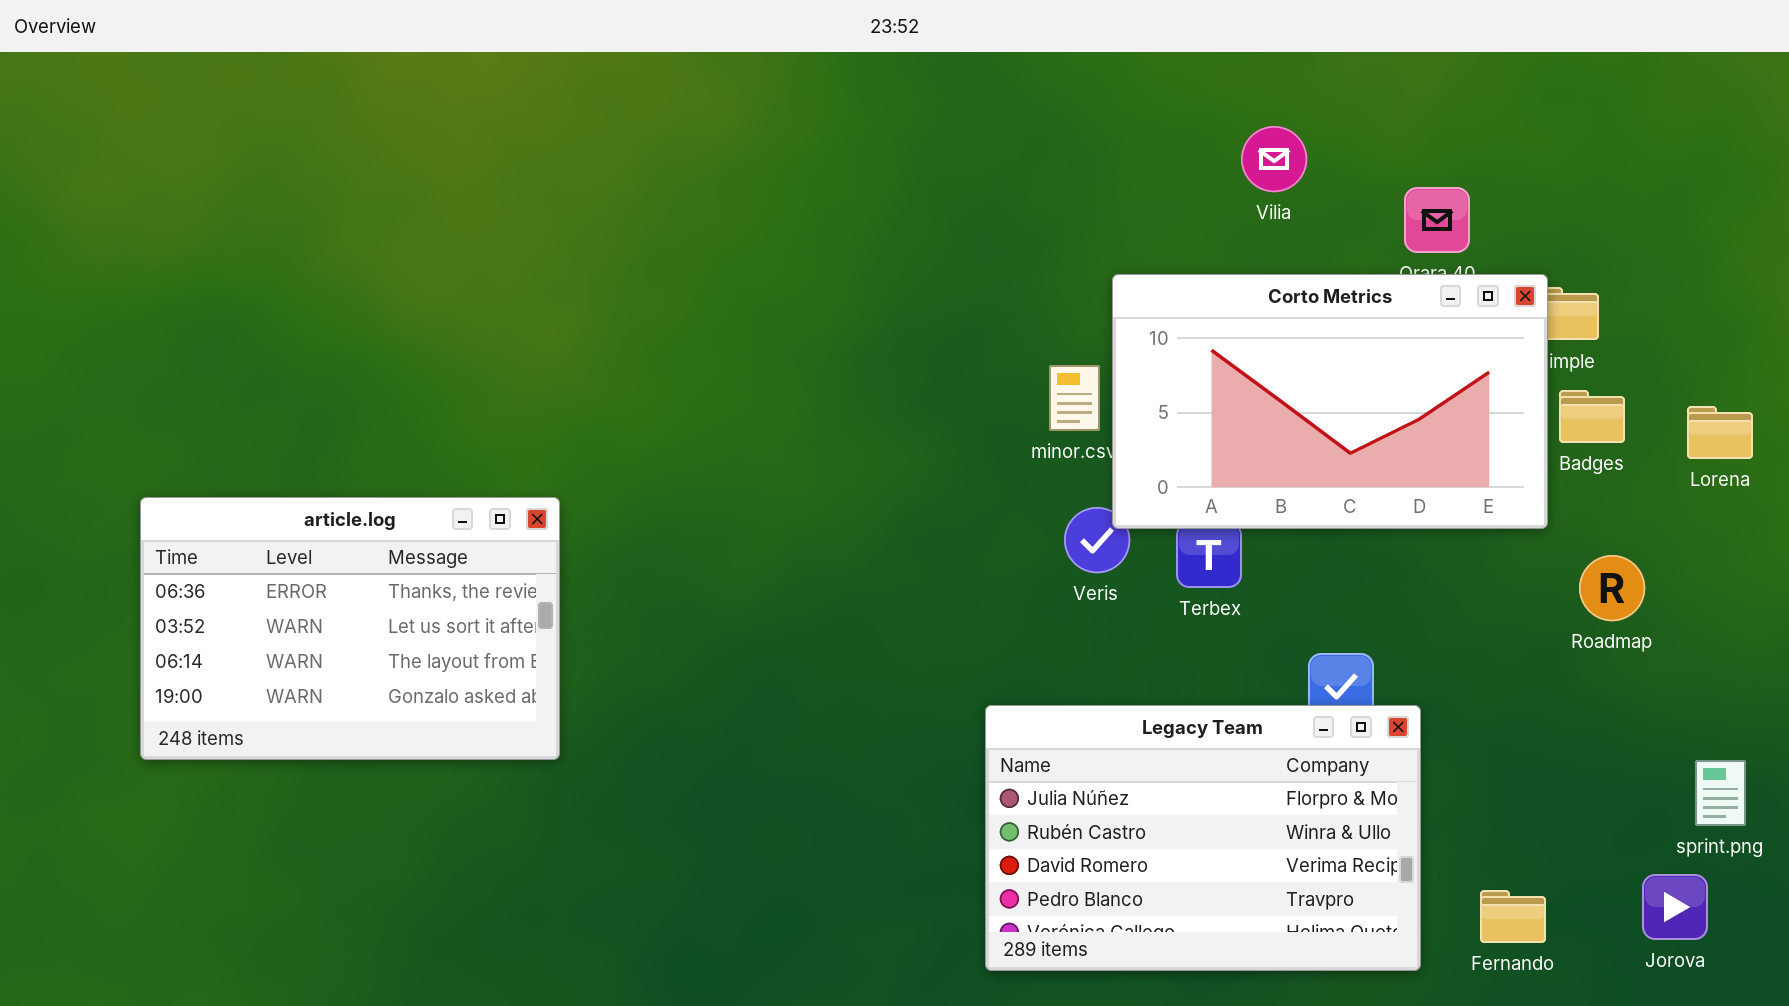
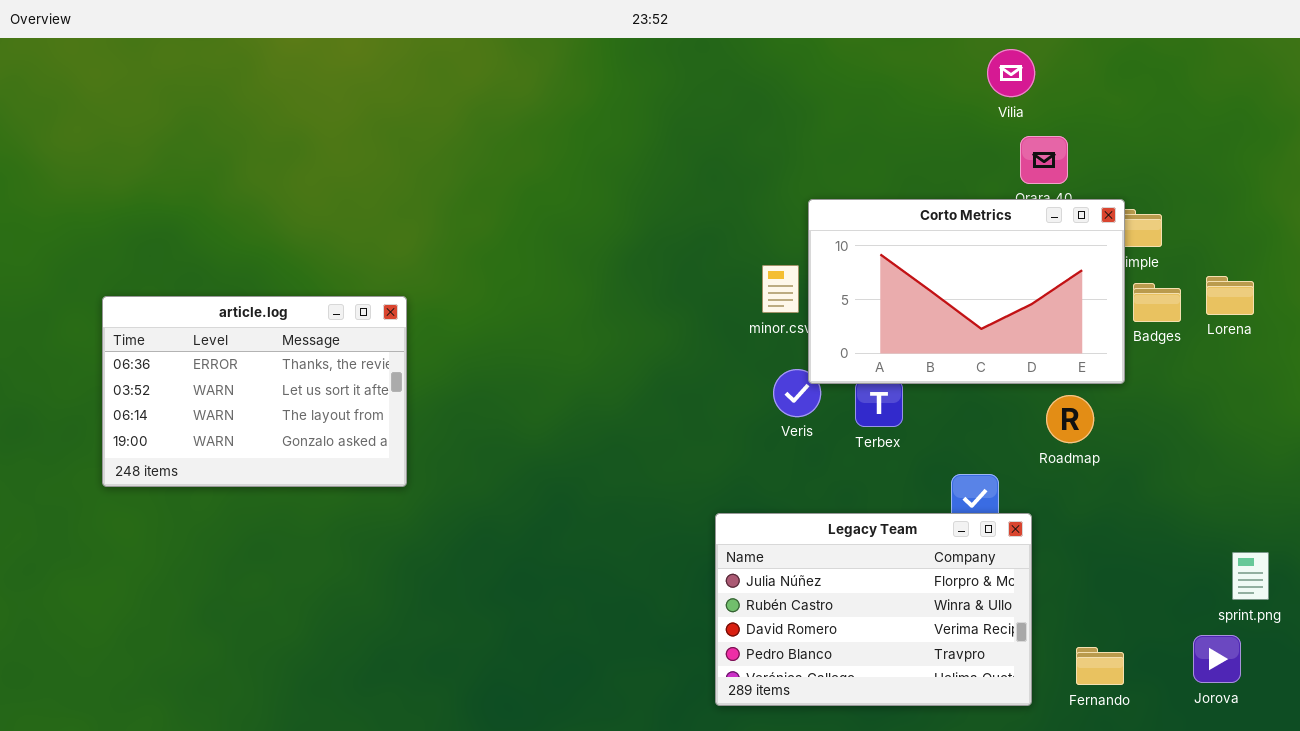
Vilia: [1241,126,1307,192] -> [987,49,1035,97], moved
Lorena: [1687,406,1753,459] -> [1206,276,1254,315], moved
article.log: [140,497,560,760] -> [102,296,407,487], moved
Roadmap: [1579,555,1645,621] -> [1046,395,1094,443], moved

